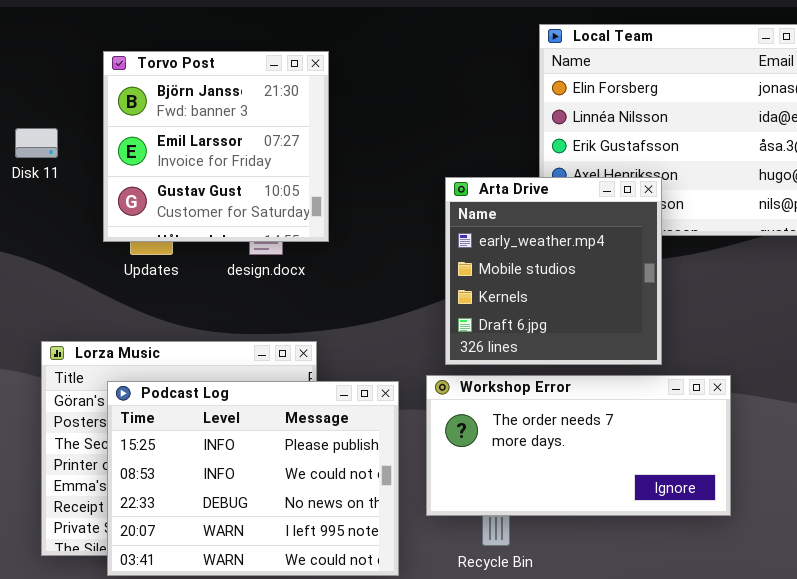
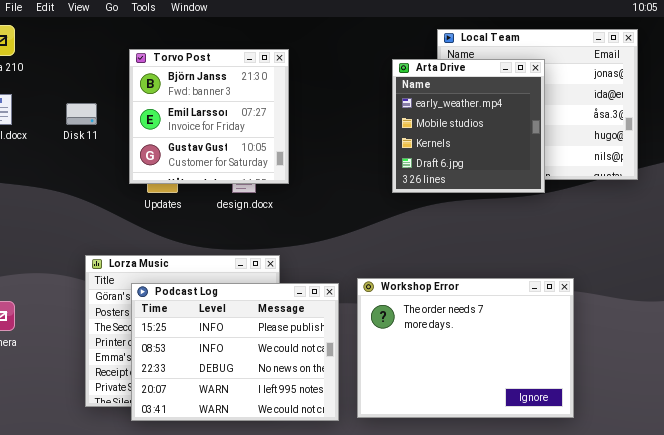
Arta Drive: [445,177,662,365] -> [392,59,545,193], moved
Workshop Error: [426,375,731,516] -> [357,278,574,418], resized

